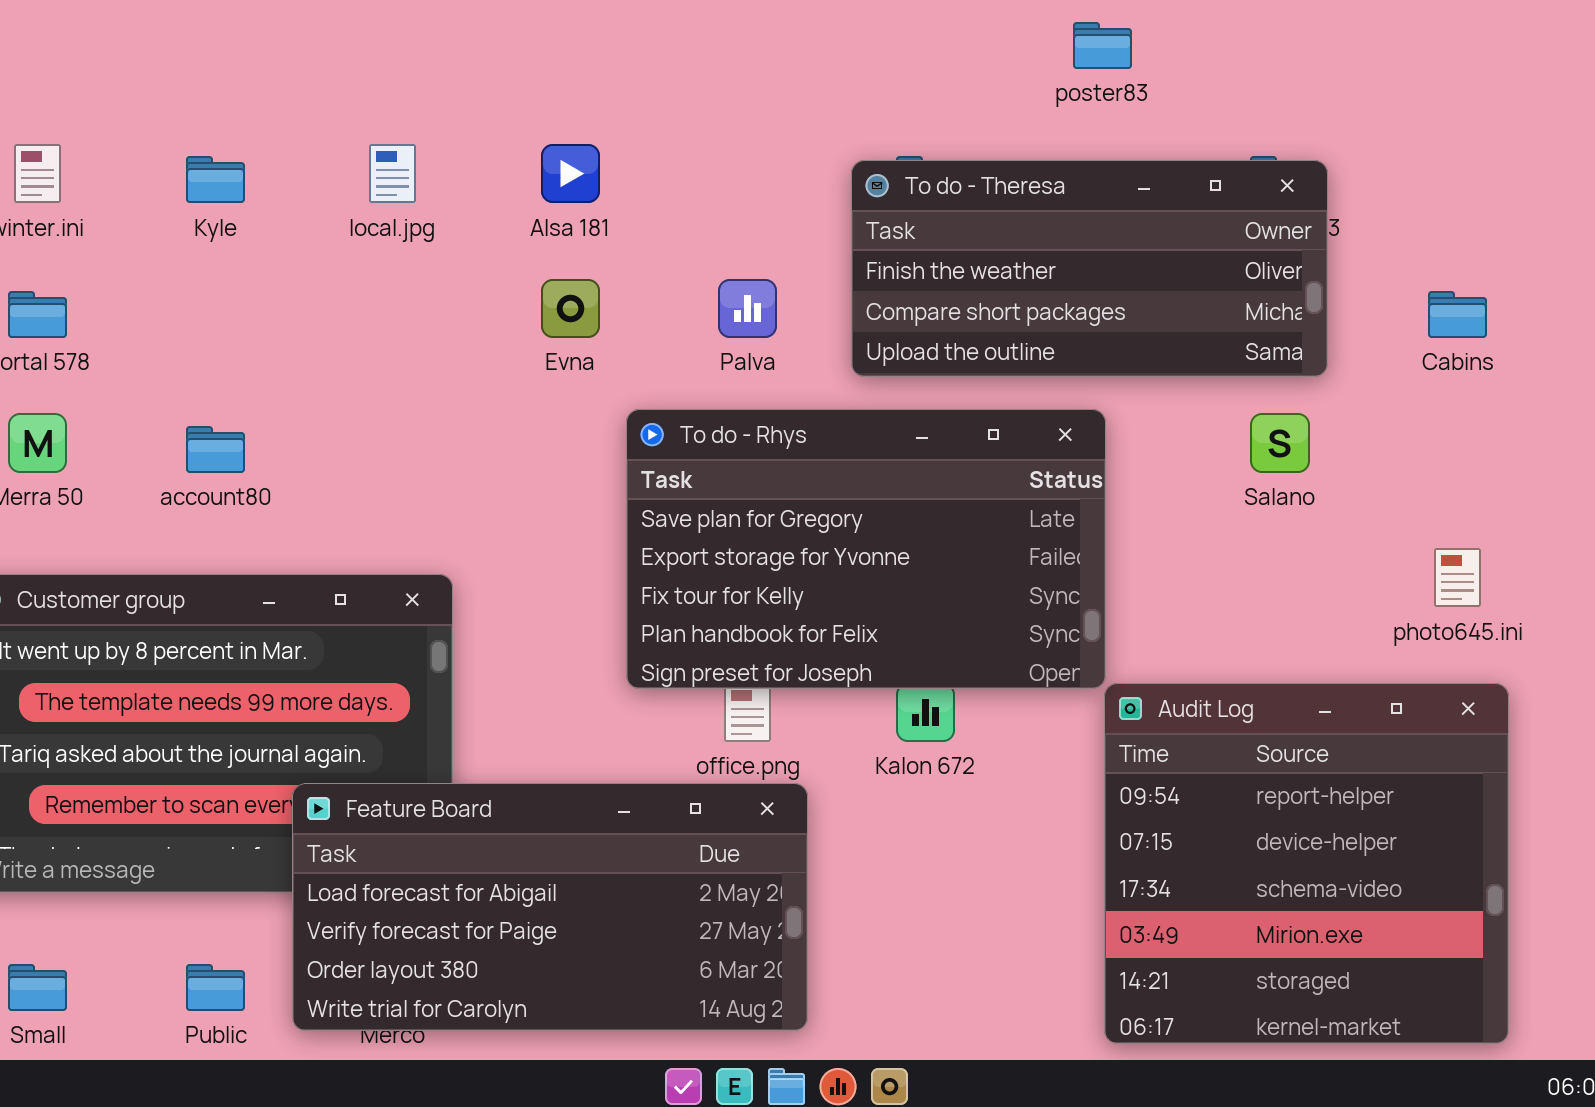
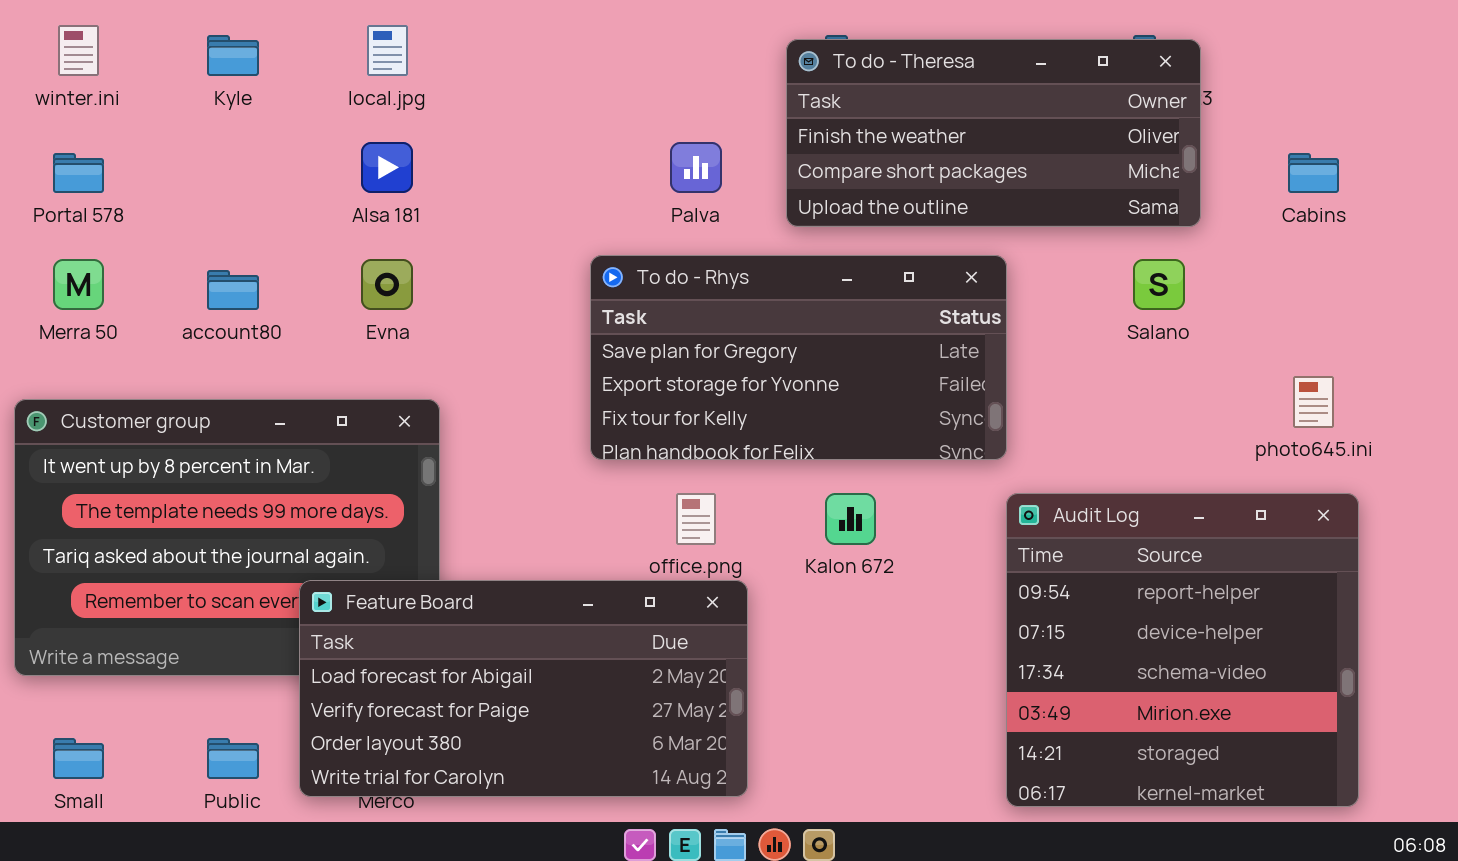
Alsa 181: [541,144,600,203] -> [361,142,413,193], moved
Evna: [541,279,600,338] -> [361,259,413,310], moved
To do - Rhys: [626,409,1106,689] -> [590,255,1007,460], resized

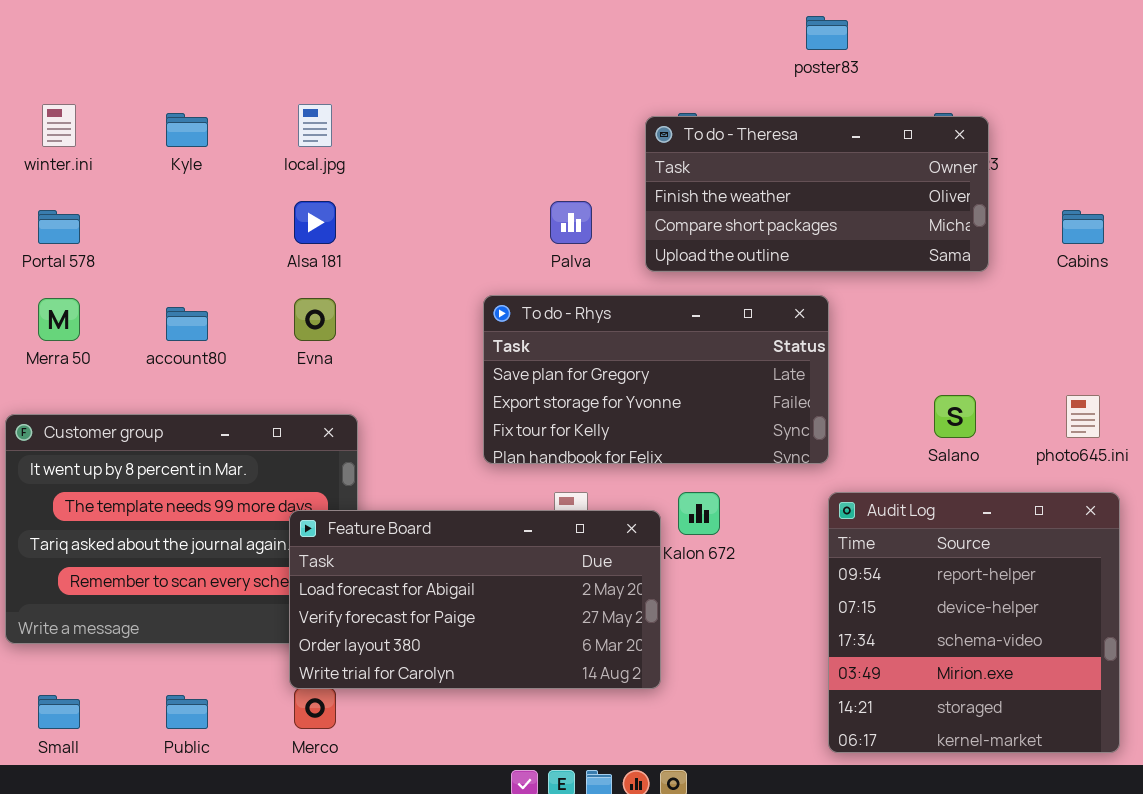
Salano: [1133,259,1185,310] -> [934,395,976,438], moved
Feature Board: [299,580,748,797] -> [289,510,661,689], moved

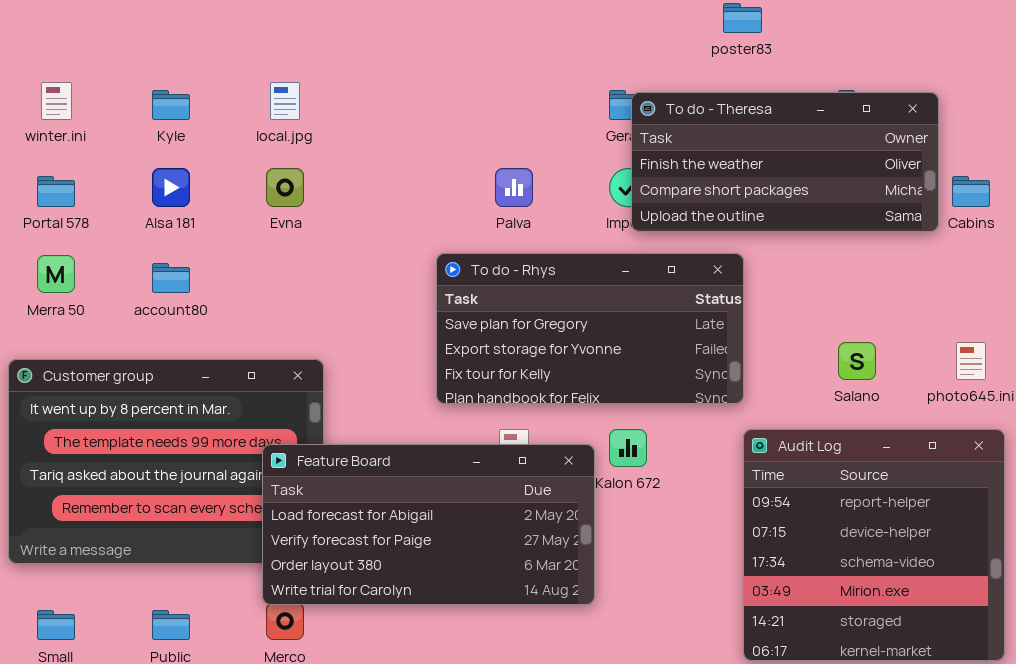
To do - Theresa: [645,116,989,272] -> [631,92,939,232], moved
Alsa 181: [294,201,336,244] -> [152,168,190,207], moved
Evna: [294,298,336,341] -> [266,168,304,207], moved

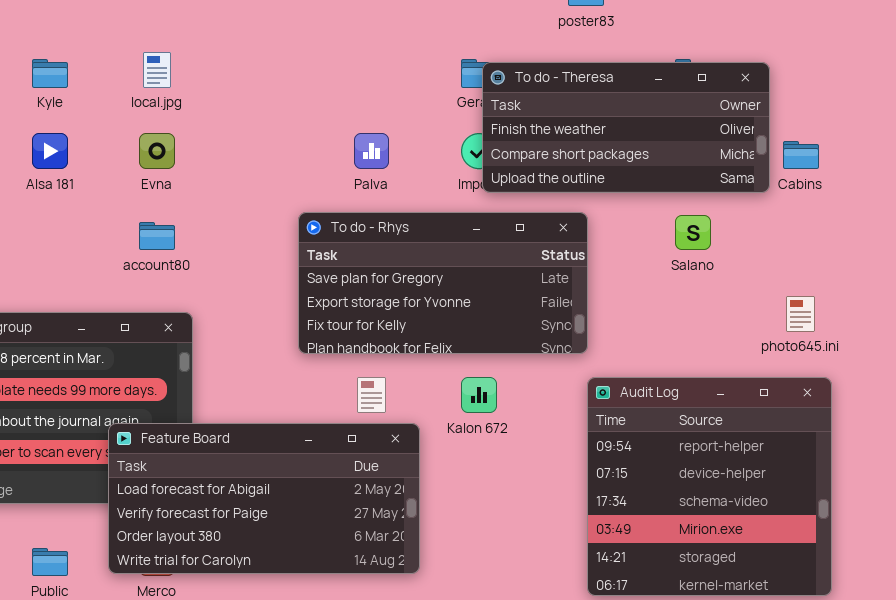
account80: [152,263,190,293] -> [139,222,175,250], moved
Salano: [838,342,876,380] -> [675,215,711,250], moved
Feature Board: [262,444,595,605] -> [108,423,420,574], moved

